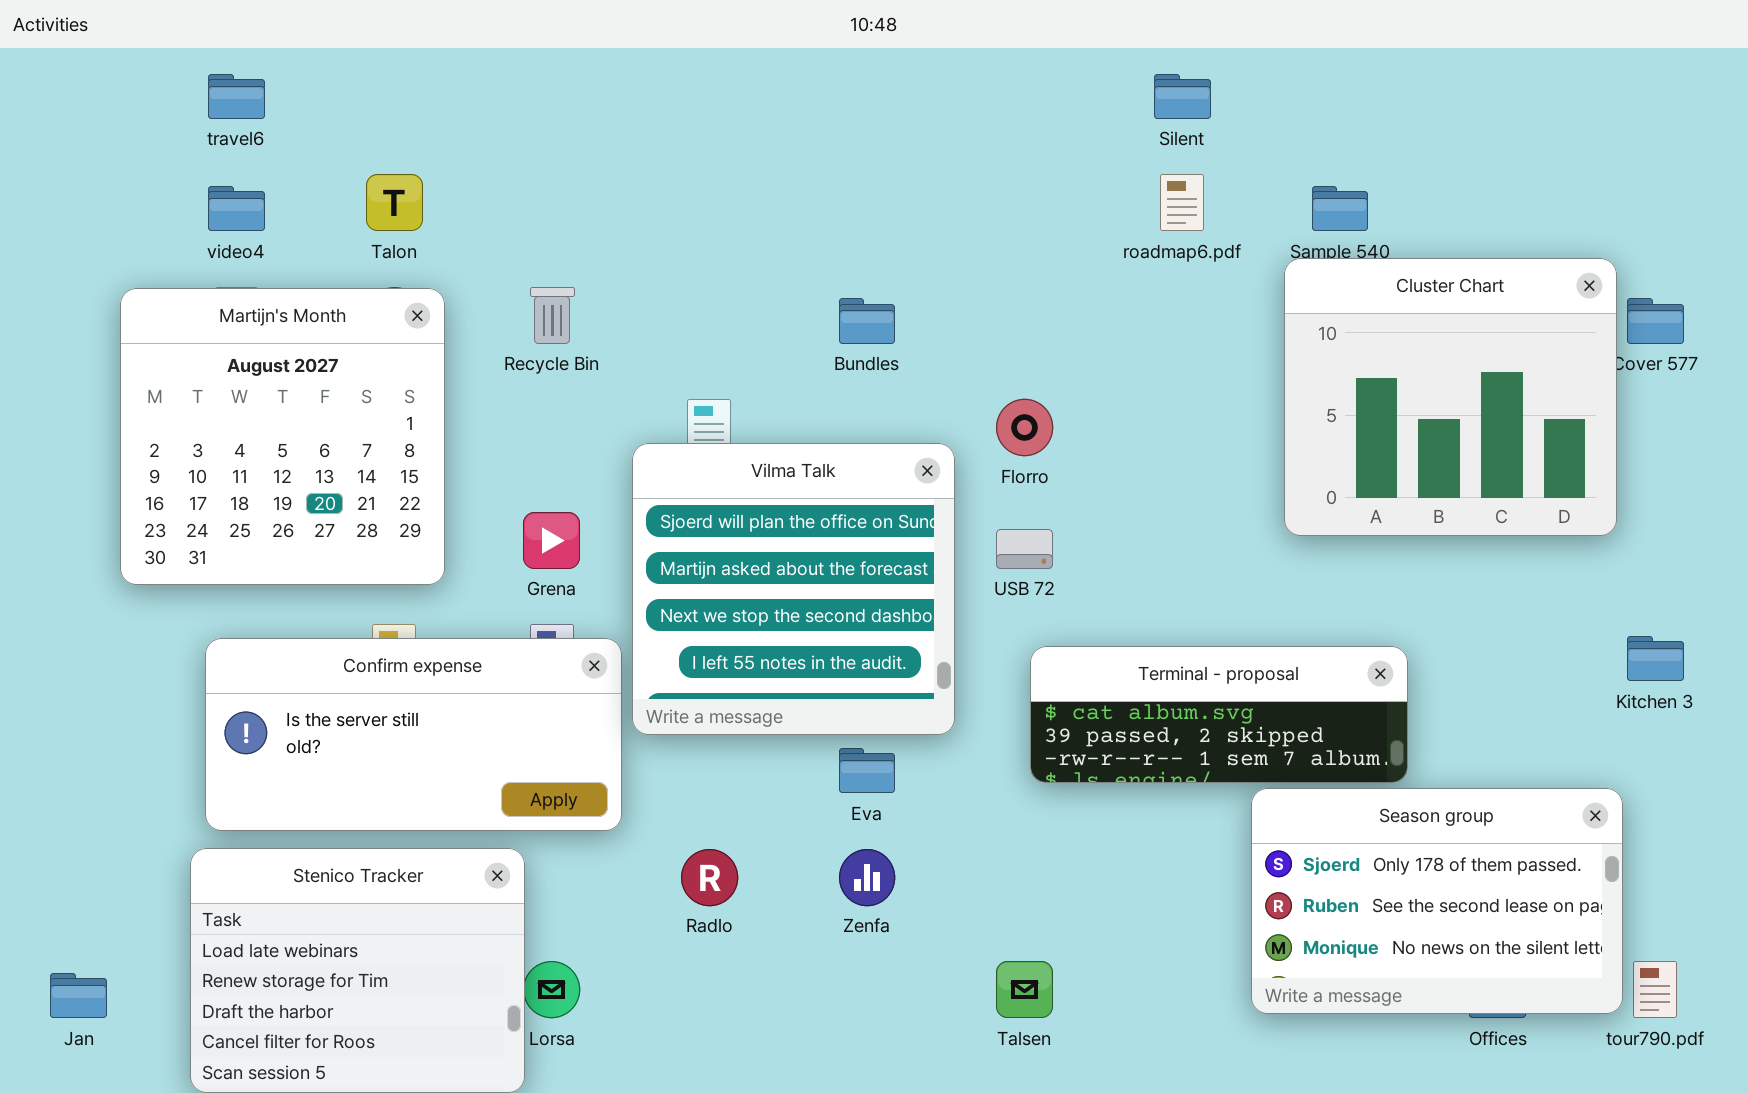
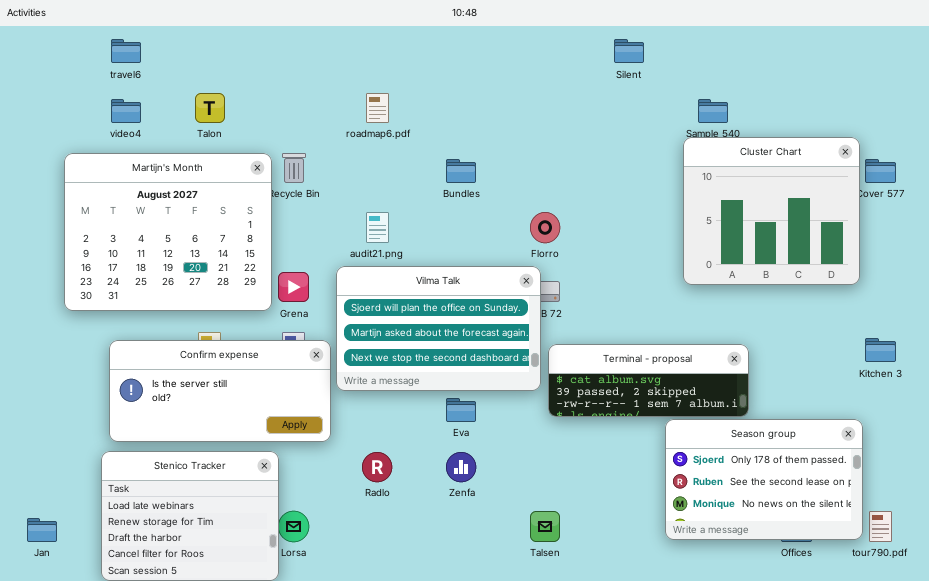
roadmap6.pdf: [1160,174,1204,231] -> [366,93,389,123], moved
Martijn's Month: [120,288,445,585] -> [64,153,272,311], resized
Vilma Talk: [632,443,955,735] -> [336,266,541,391], resized

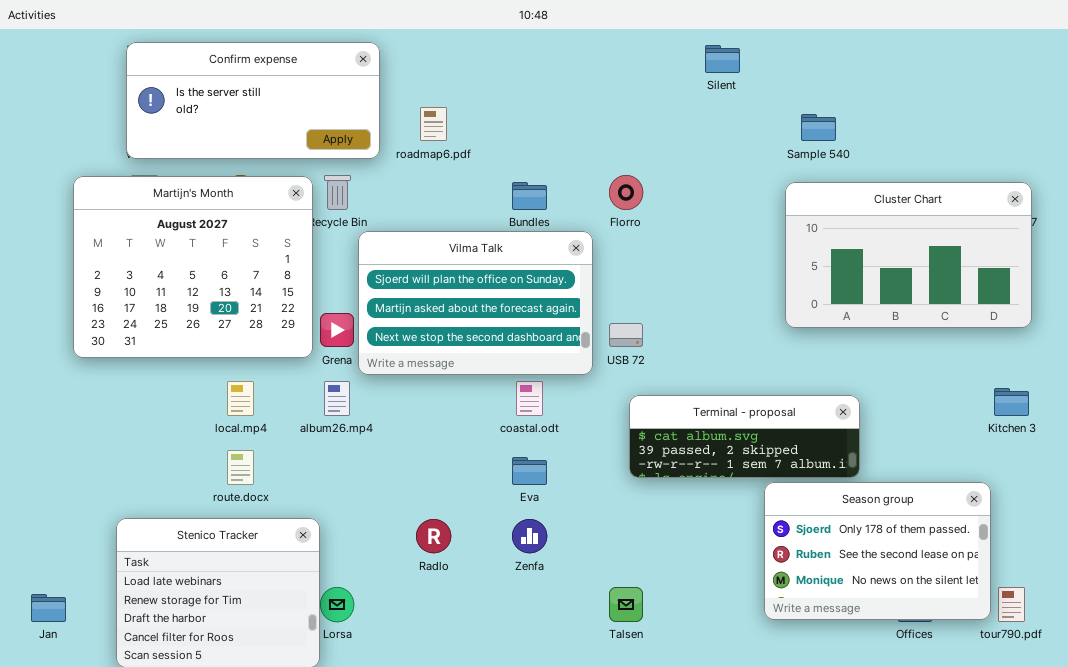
Cluster Chart: [683,137,860,285] -> [785,182,1032,328], resized
Florro: [530,212,560,243] -> [609,175,643,210], moved
Vilma Talk: [336,266,541,391] -> [358,231,593,375], moved
Confirm expense: [109,340,331,442] -> [126,42,380,159], moved

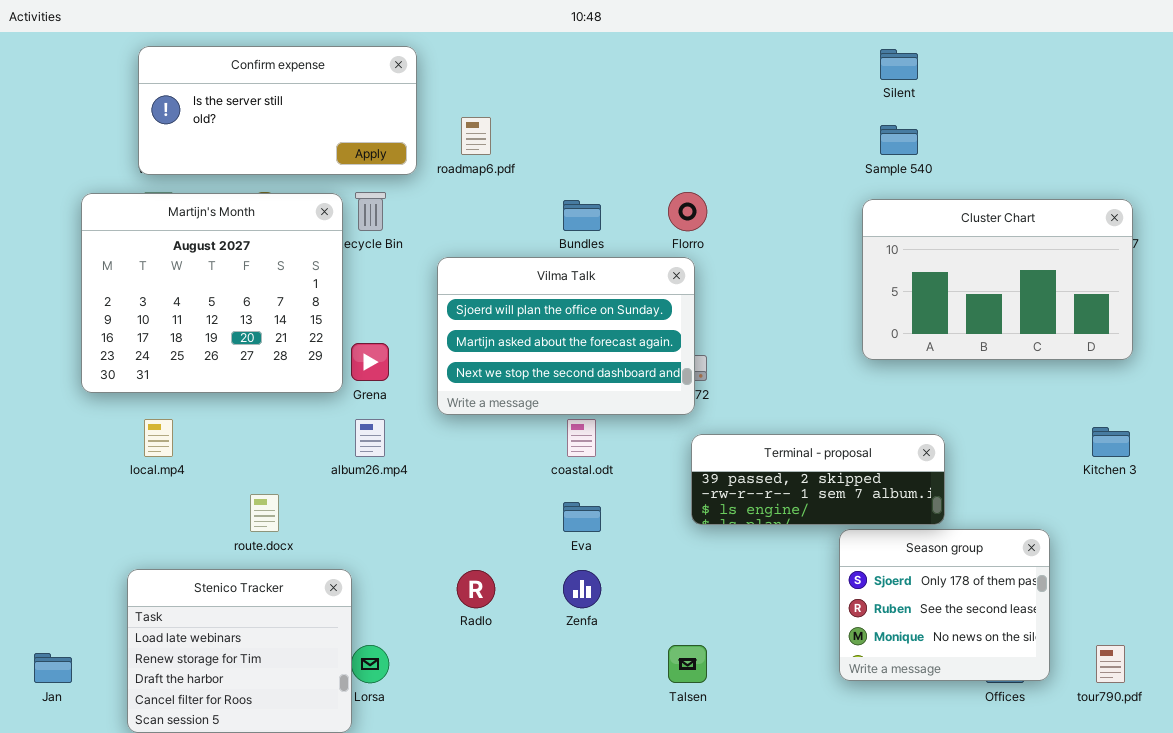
Silent: [705,45,740,73] -> [880,49,918,80], moved
Vilma Talk: [358,231,593,375] -> [437,257,695,415], moved
local.mp4: [227,381,254,416] -> [144,419,173,457], moved
Terminal - proposal: [629,395,860,478] -> [691,434,945,525], scrolled down 1 row
Season group: [764,482,991,620] -> [839,529,1050,681], resized

